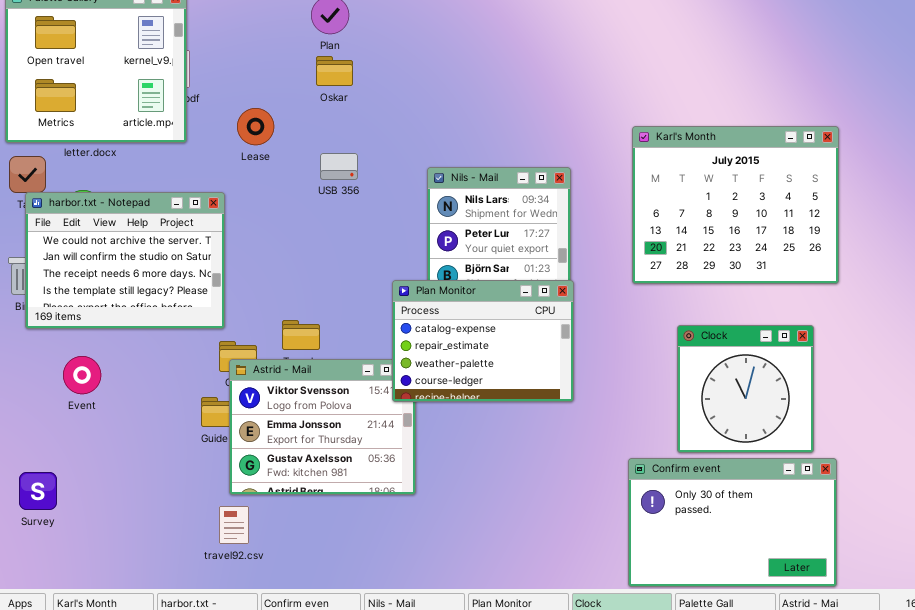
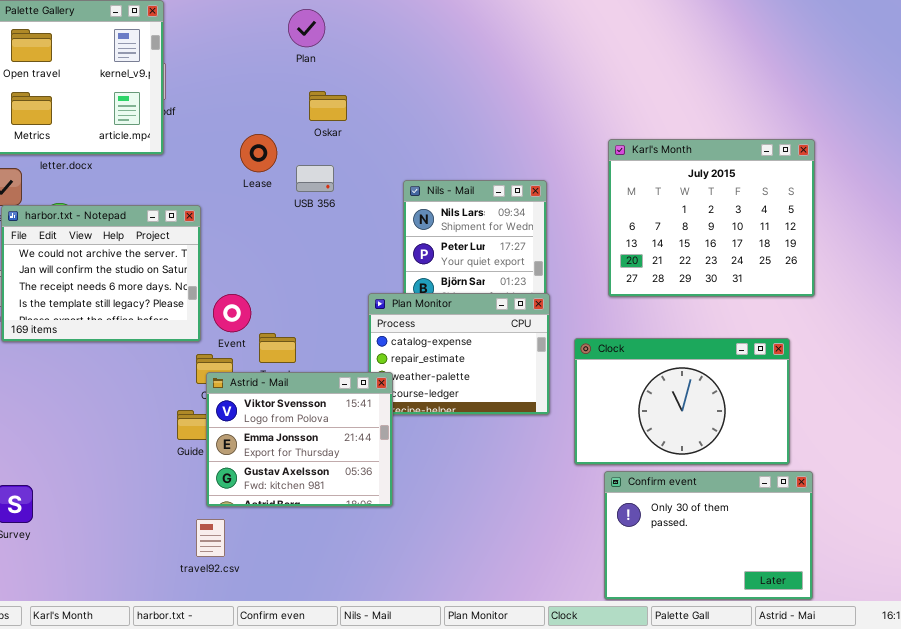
Oskar: [316,56,353,86] -> [309,91,347,121], moved
Lease: [237,108,274,145] -> [240,134,277,172], moved
Clock: [677,325,814,453] -> [574,338,790,465], resized
Event: [63,356,101,394] -> [213,294,251,332], moved
Astrid - Mail: [229,359,416,495] -> [206,372,393,507], raised

